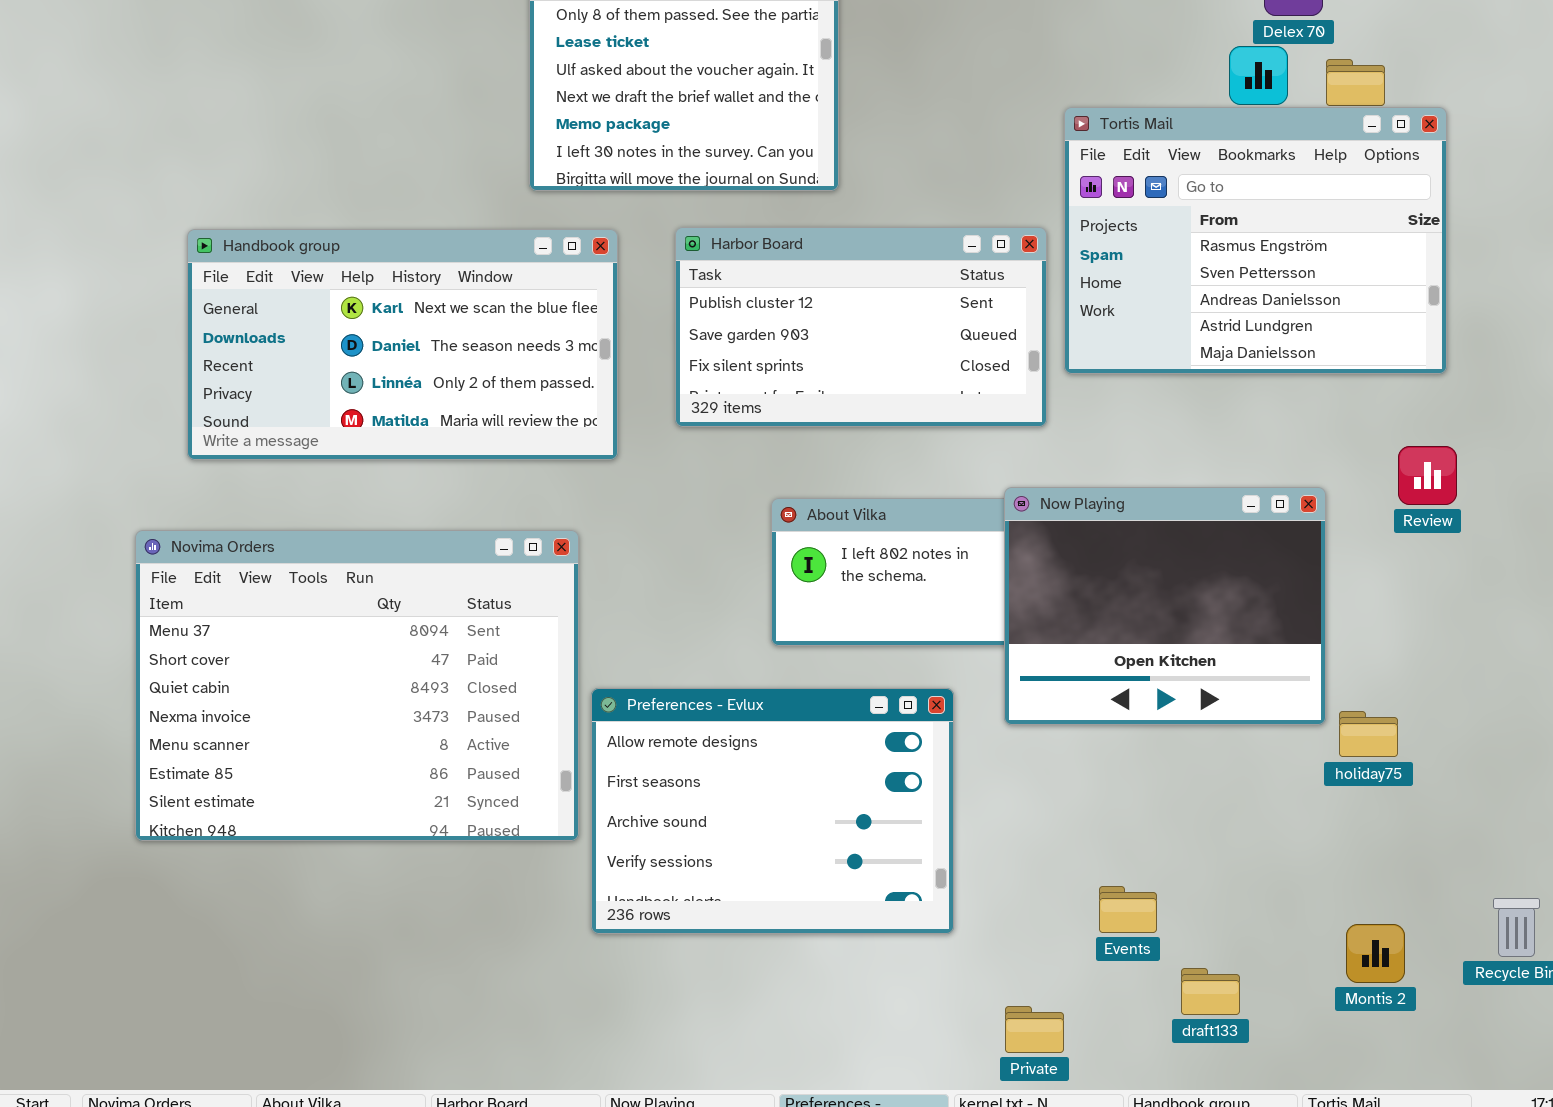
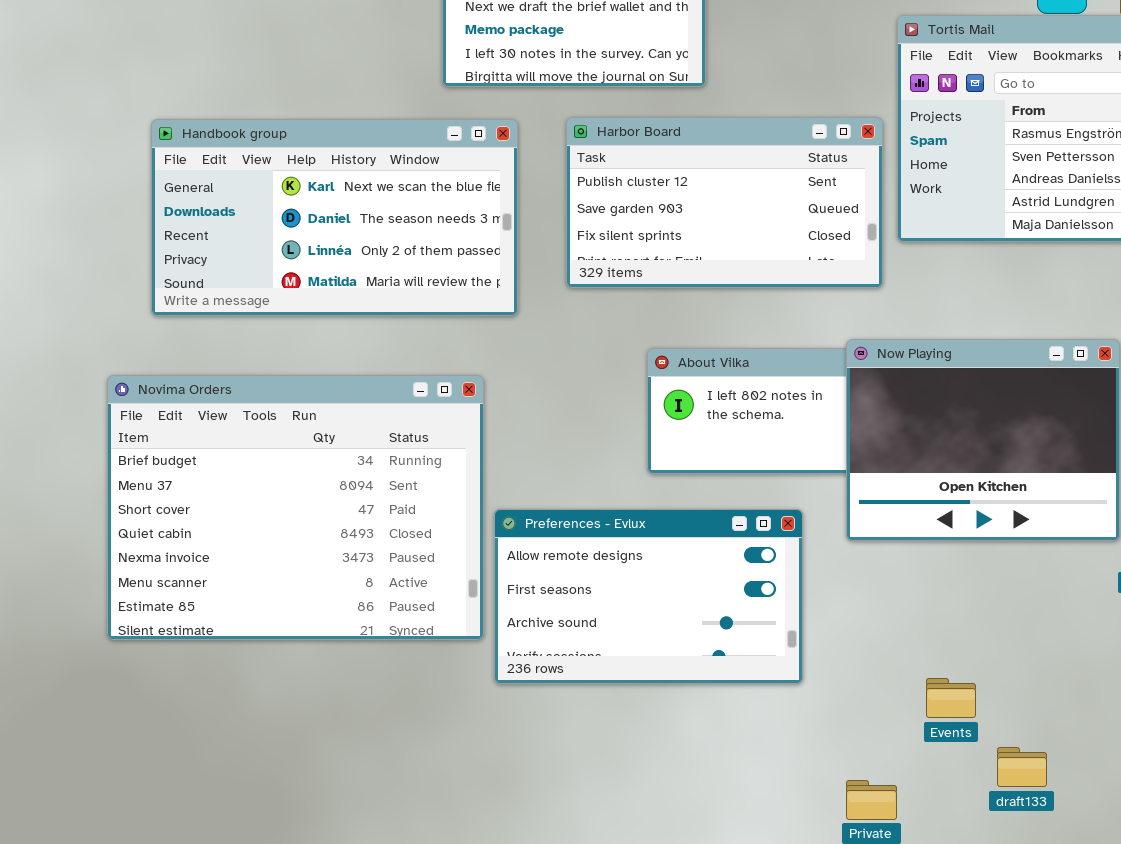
Novima Orders: [135,530,579,841] -> [107,375,484,640], scrolled up 1 row
Preferences - Evlux: [591,688,954,934] -> [494,509,803,684], resized

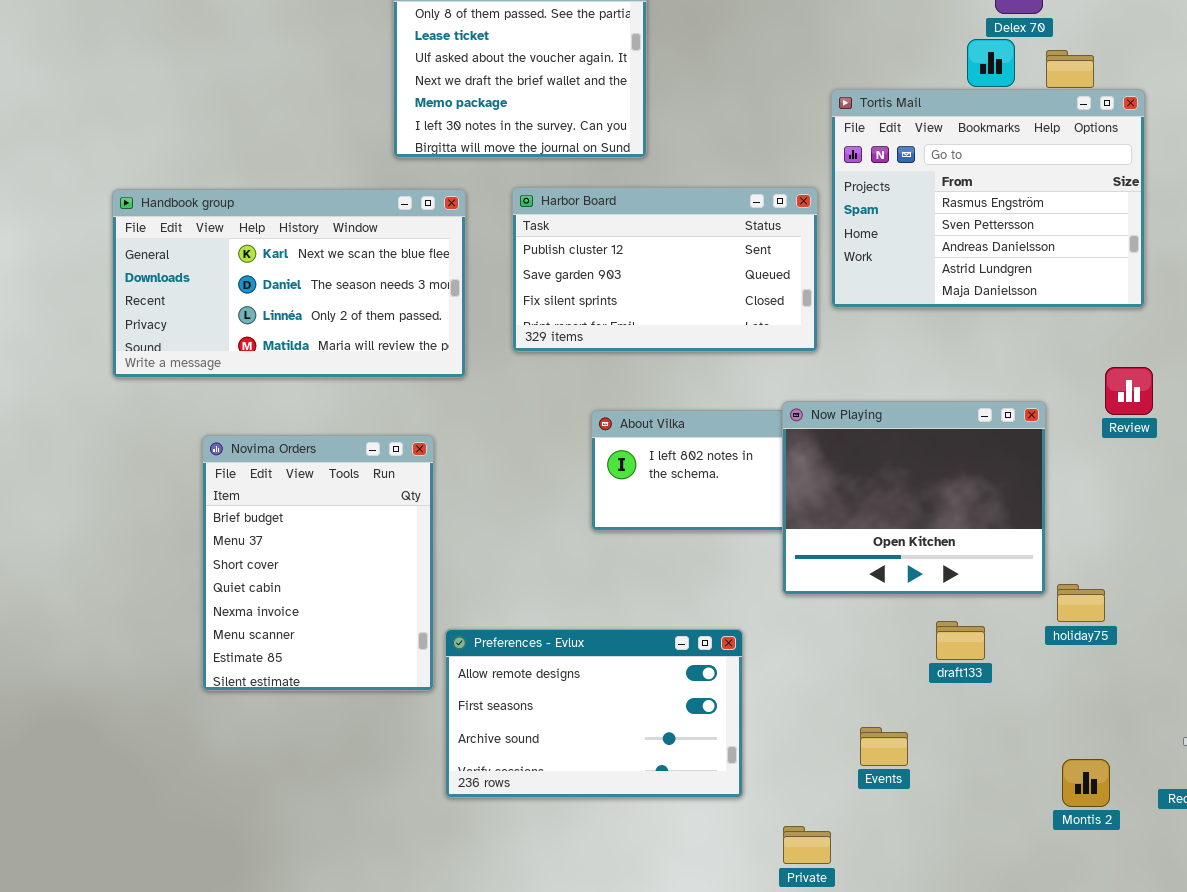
Novima Orders: [107,375,484,640] -> [202,435,434,691], resized
Preferences - Evlux: [494,509,803,684] -> [445,629,743,798], moved
draft133: [997,747,1047,787] -> [936,621,985,660], moved

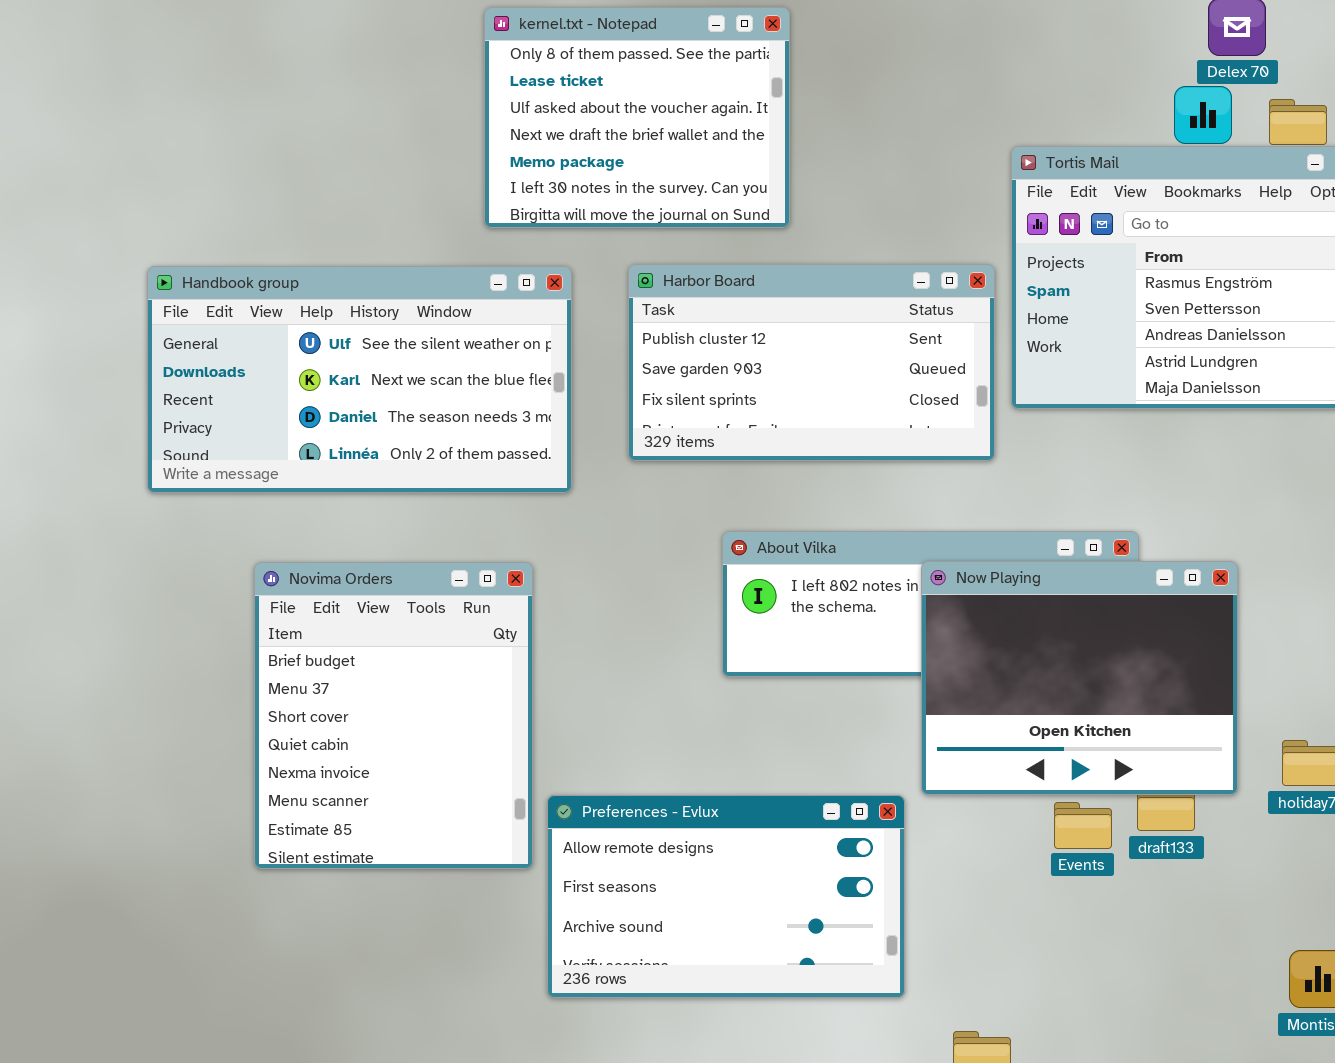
Handbook group: [112,189,466,378] -> [147,266,572,493], scrolled up 1 row
Now Playing: [782,401,1046,595] -> [921,561,1238,795], moved
Events: [860,727,908,766] -> [1054,802,1112,849], moved

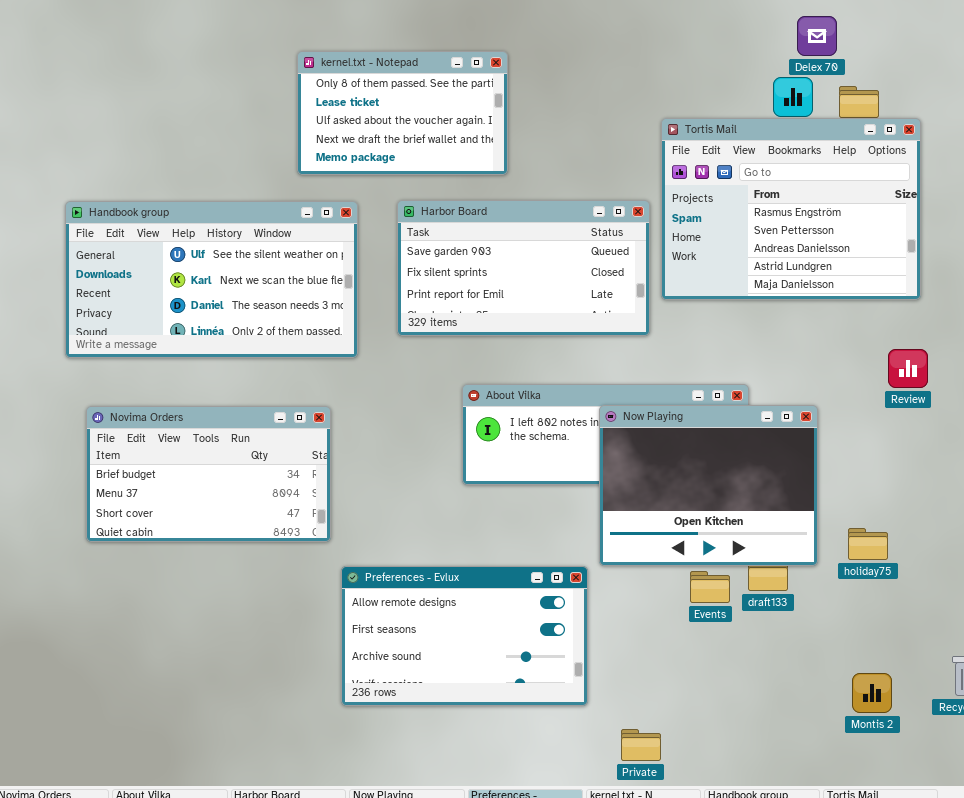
kernel.txt - Notepad: [484,7,790,228] -> [297,51,508,175], resized
Harbor Board: [628,264,995,461] -> [397,200,650,336], scrolled down 1 row
Novima Orders: [254,562,533,869] -> [86,406,331,542], resized

